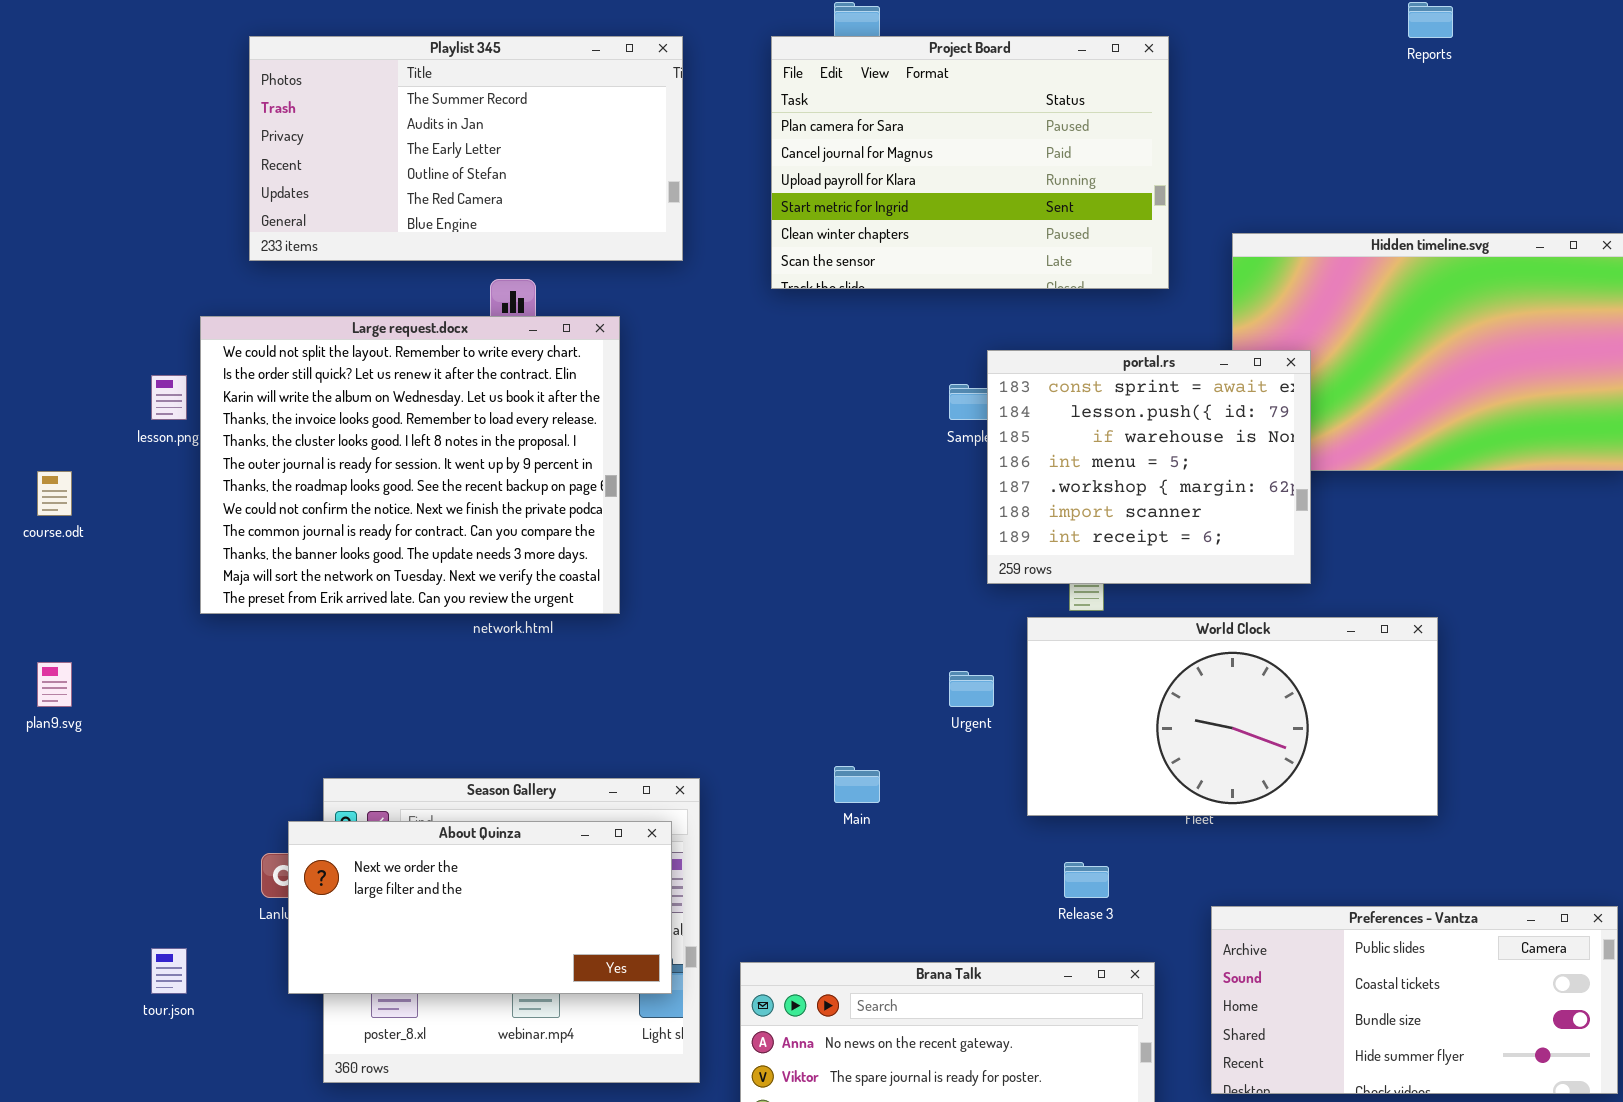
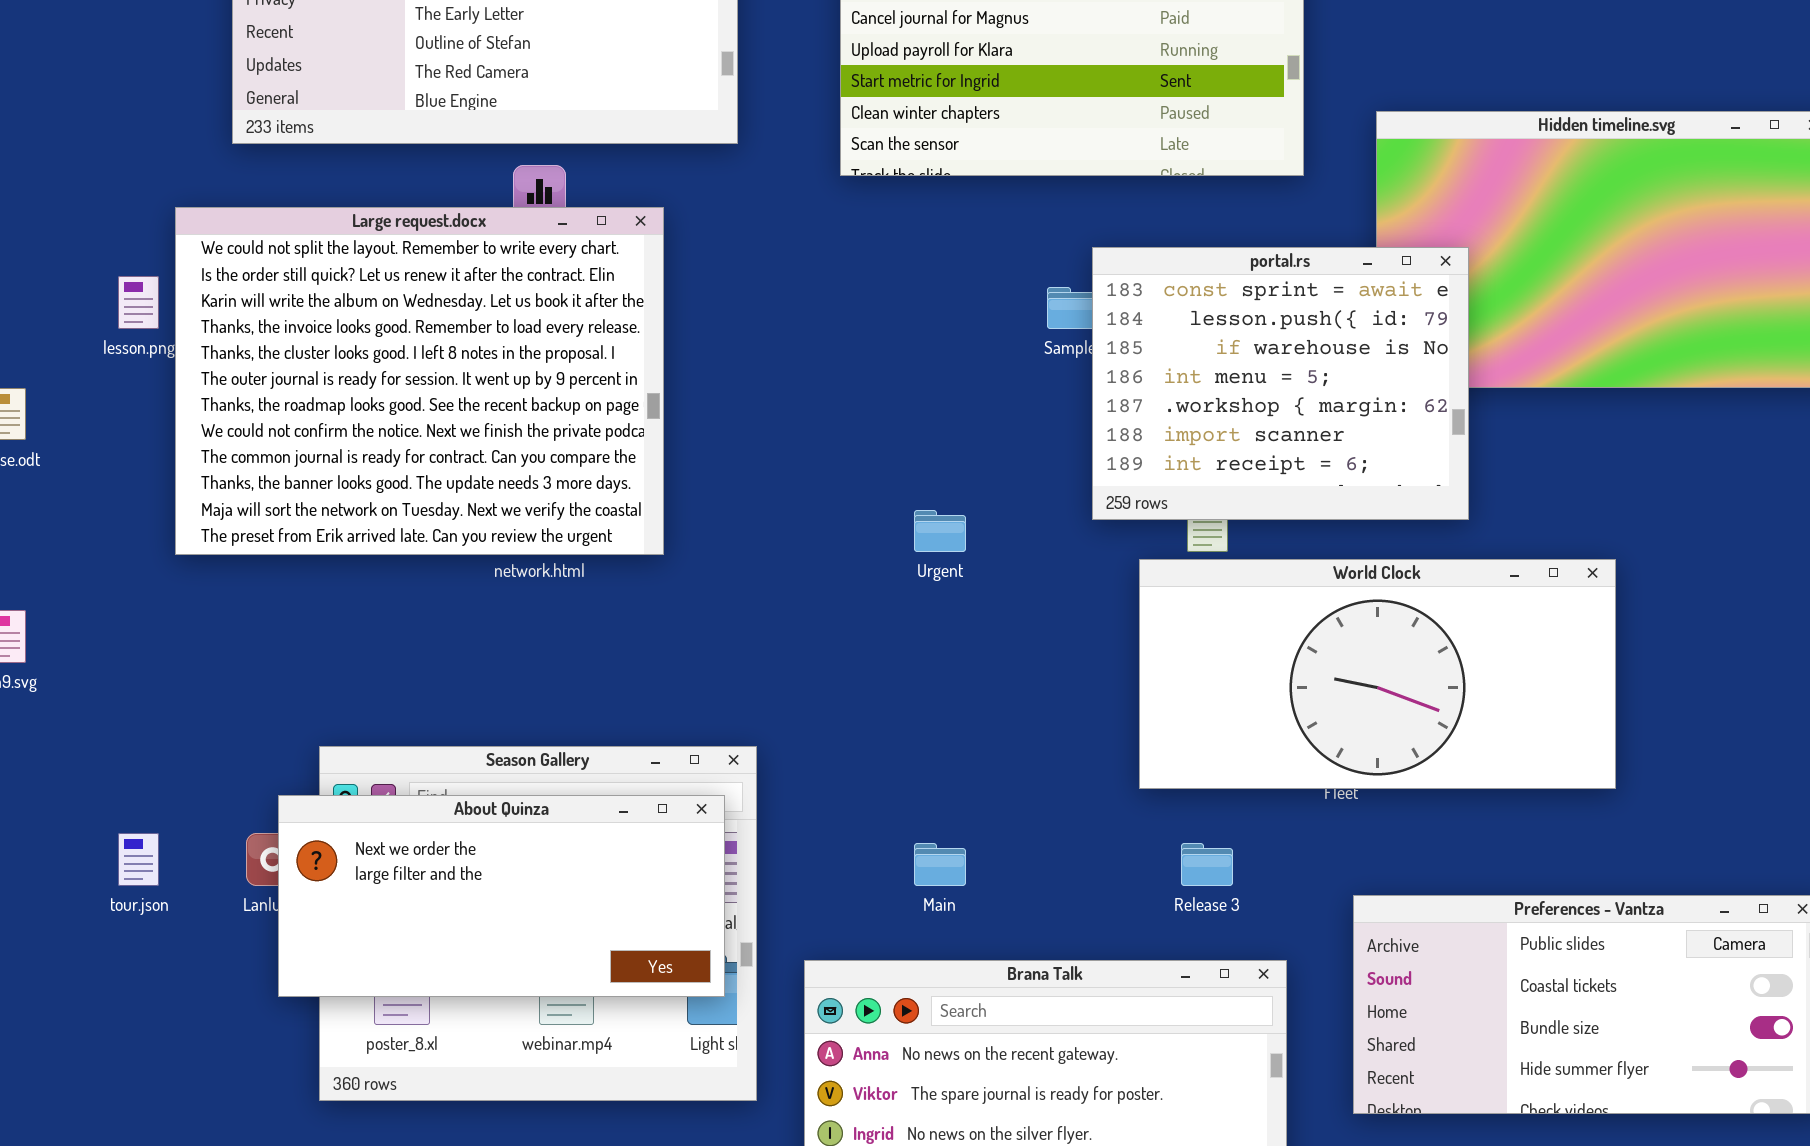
Urgent: [949,671,994,707] -> [914,510,966,552], moved
Main: [834,766,880,803] -> [914,843,966,886], moved
tour.json: [151,948,187,994] -> [118,833,159,886], moved

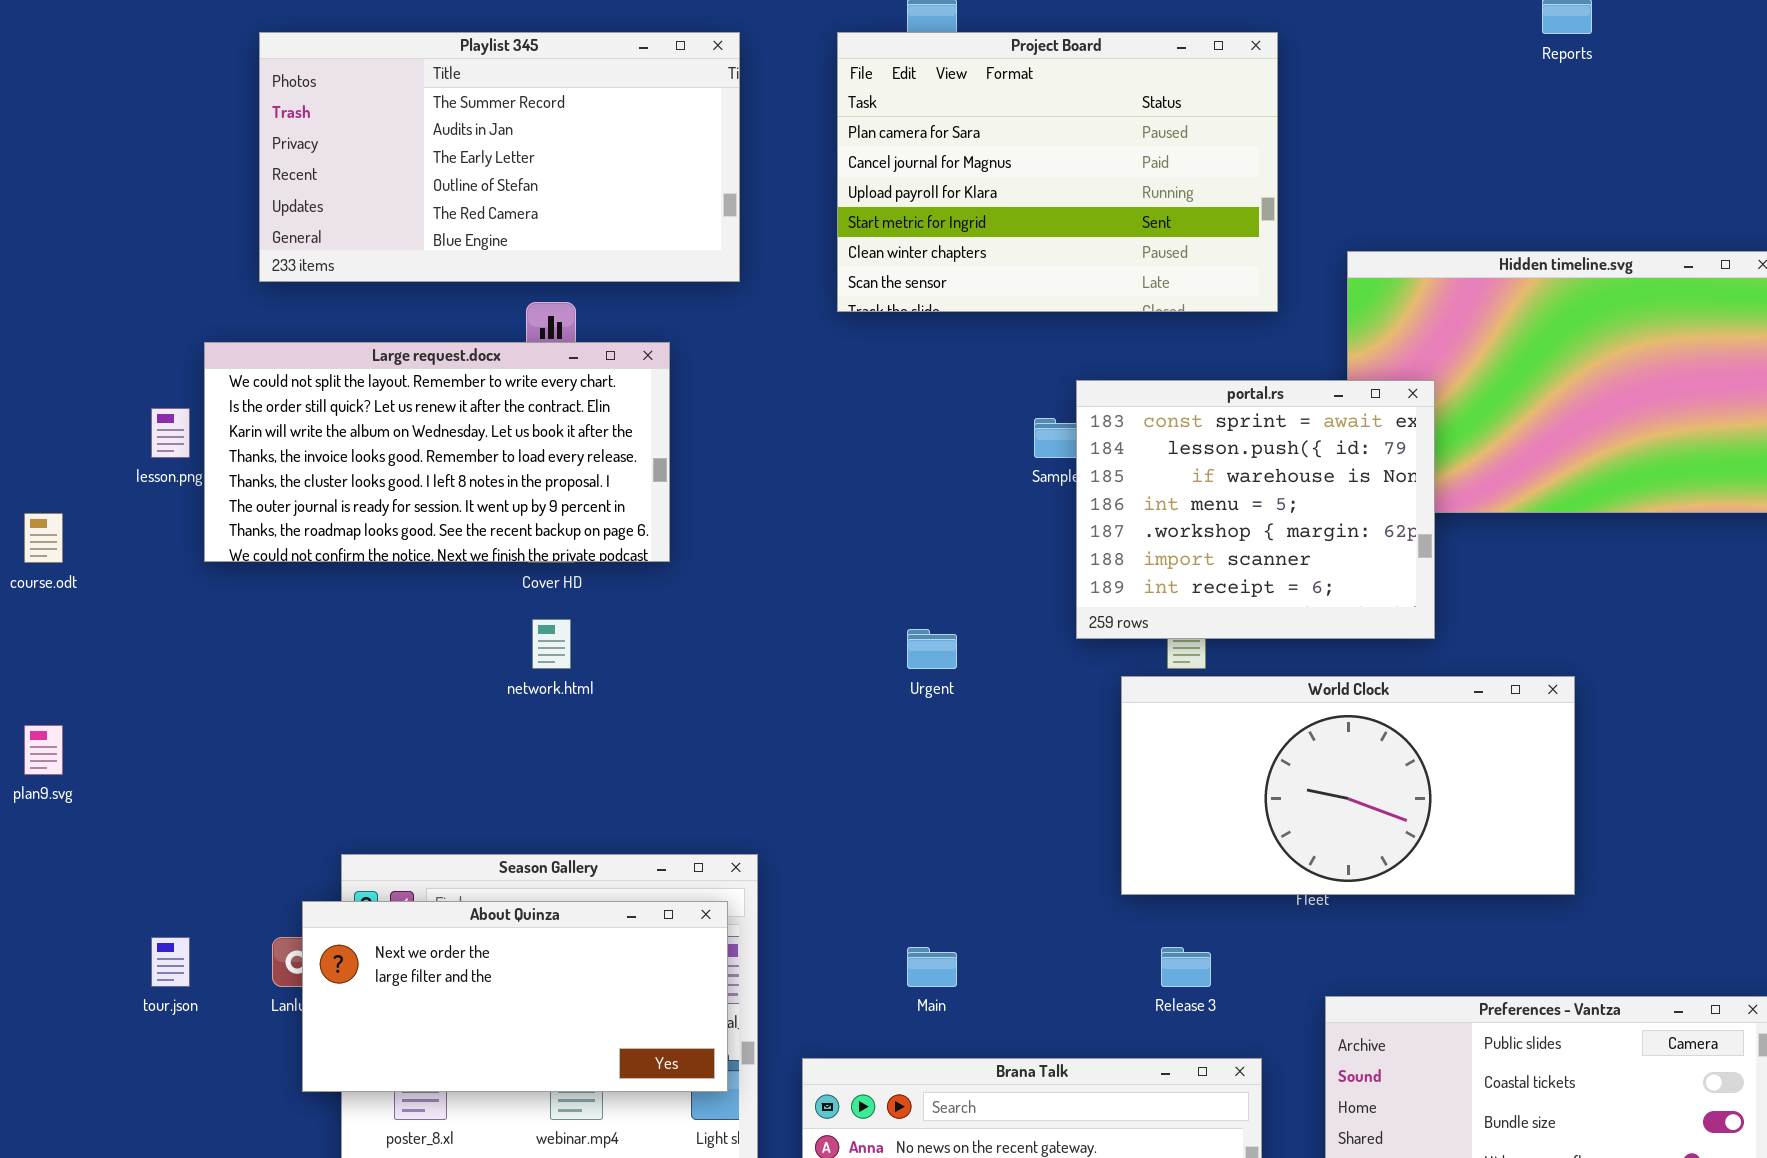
Large request.docx: [175,207,664,555] -> [204,342,670,562], resized

